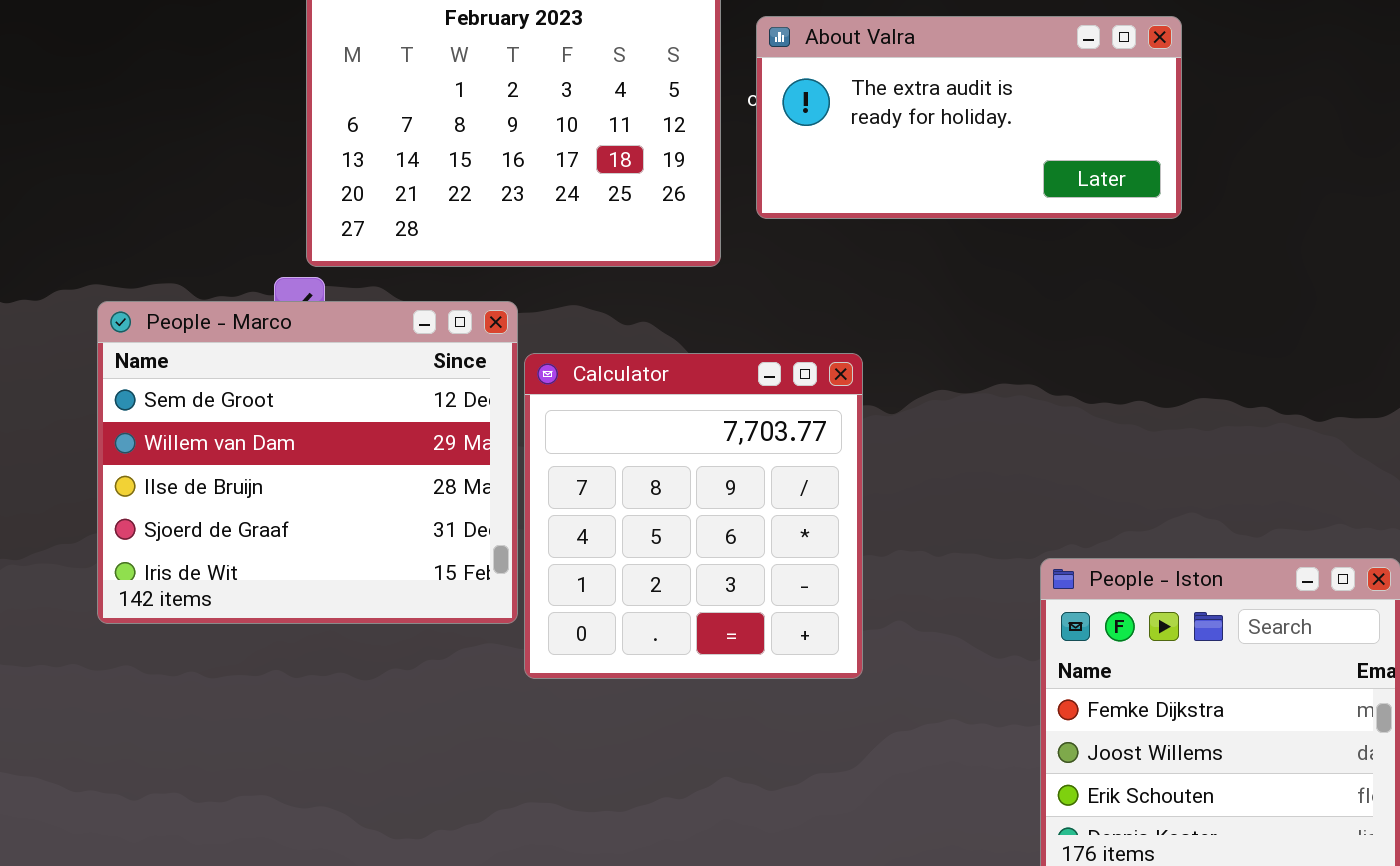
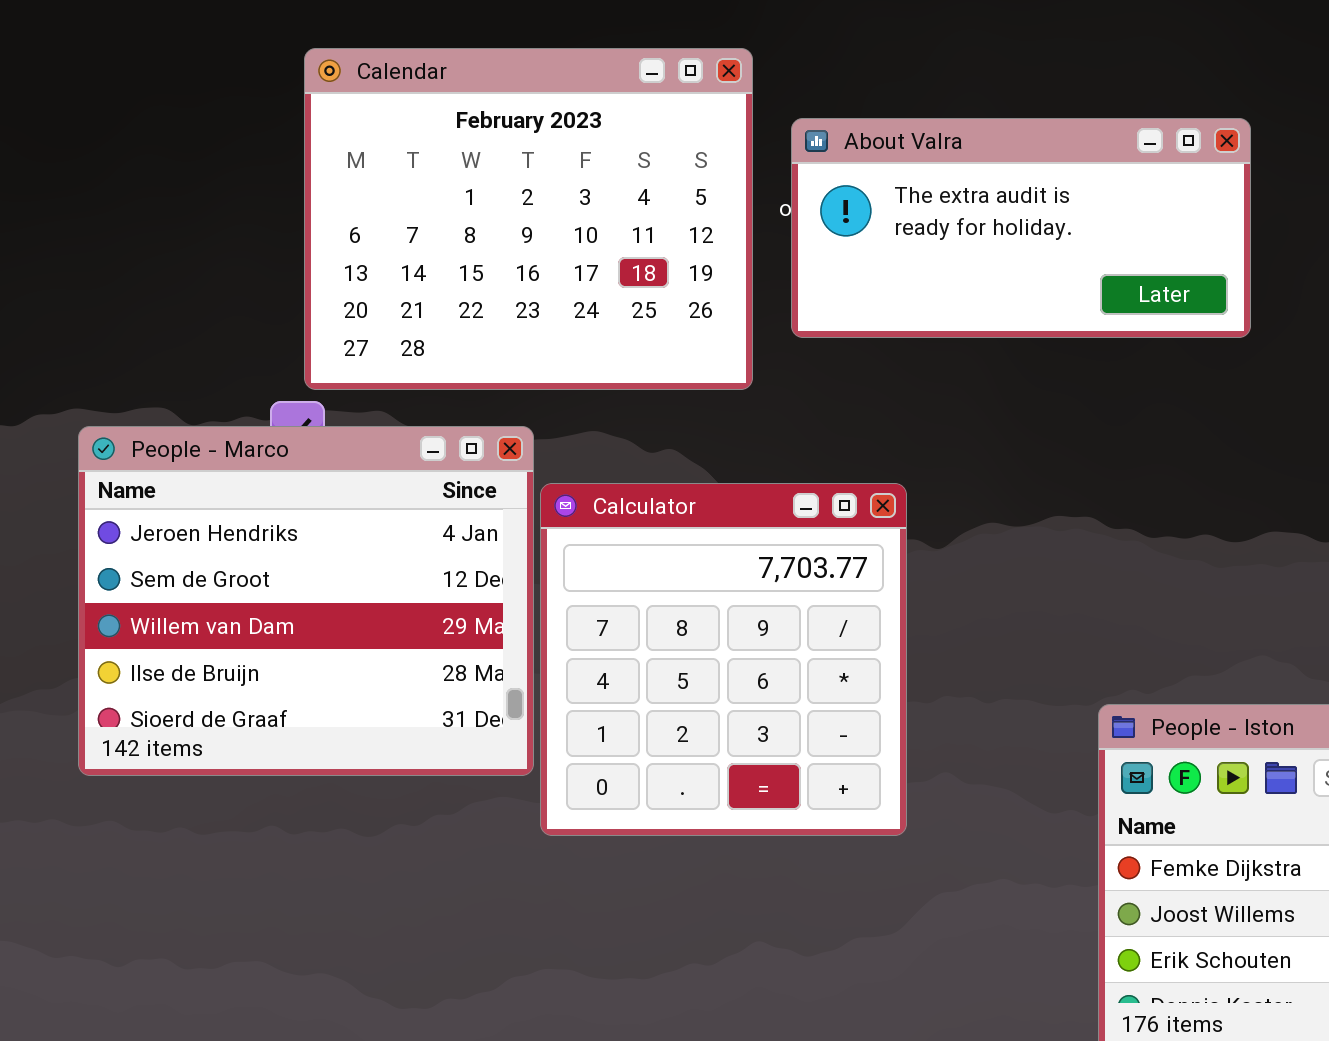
People - Marco: [97,301,518,624] -> [78,426,534,776], scrolled up 1 row

